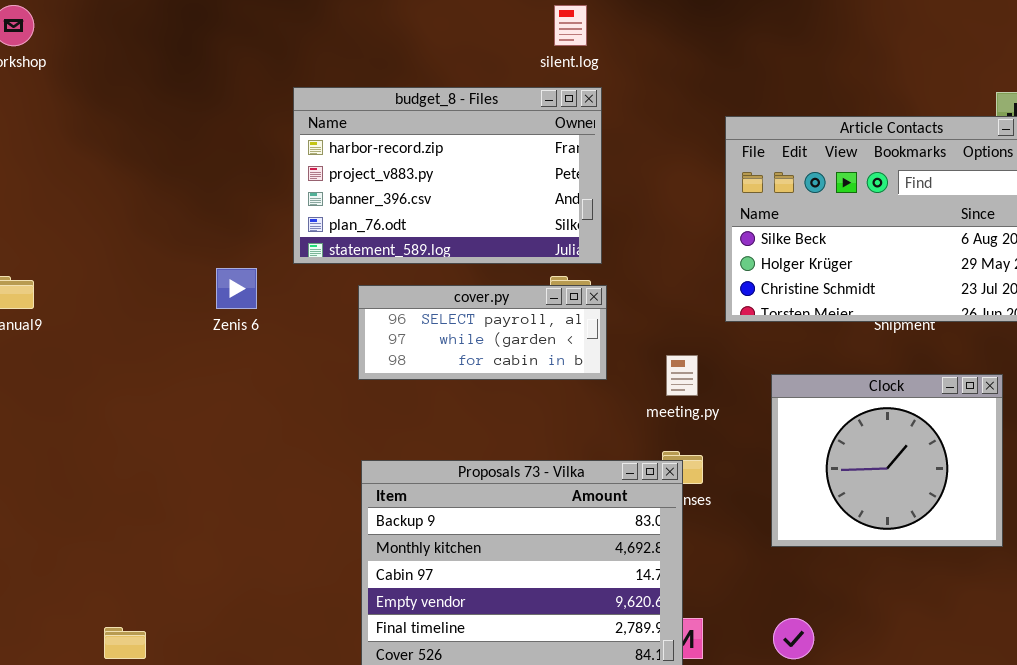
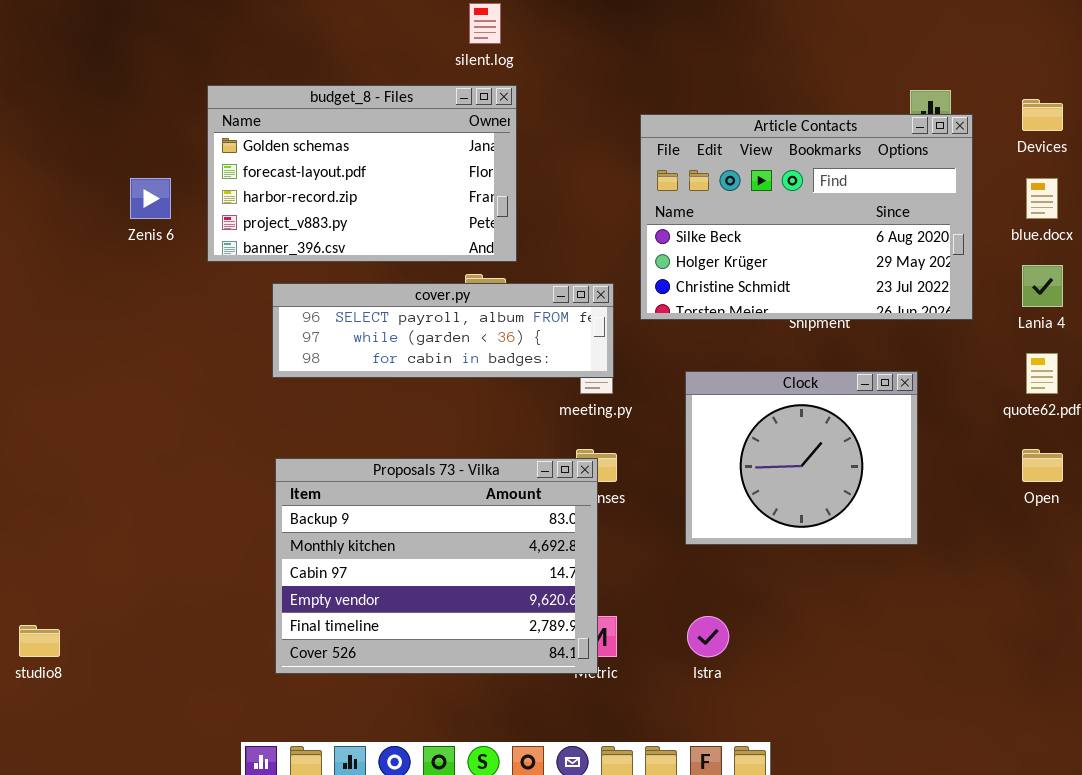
budget_8 - Files: [293,87,602,264] -> [207,85,517,262], scrolled up 2 rows
Zenis 6: [216,268,257,309] -> [130,178,171,219], moved
cover.py: [358,285,607,380] -> [272,283,614,378], resized

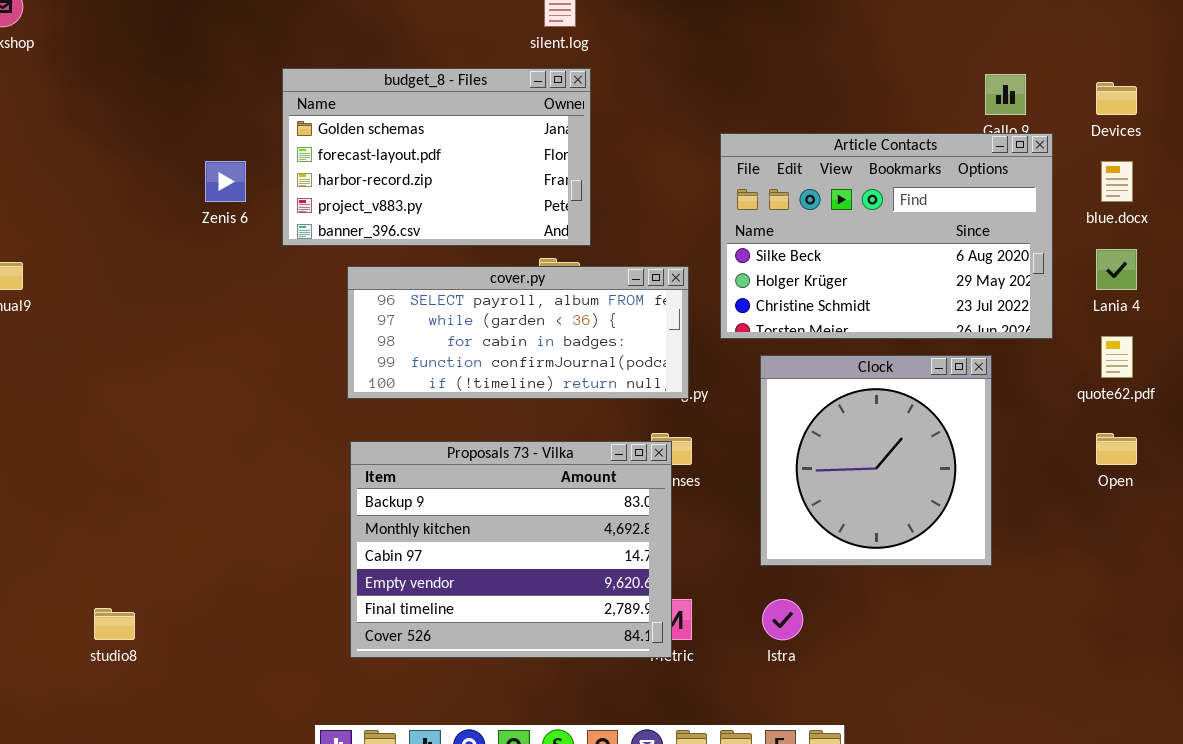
Article Contacts: [640,114,973,320] -> [720,133,1053,339], moved
cover.py: [272,283,614,378] -> [347,266,689,399], resized
Clock: [685,371,918,545] -> [760,355,992,566], resized

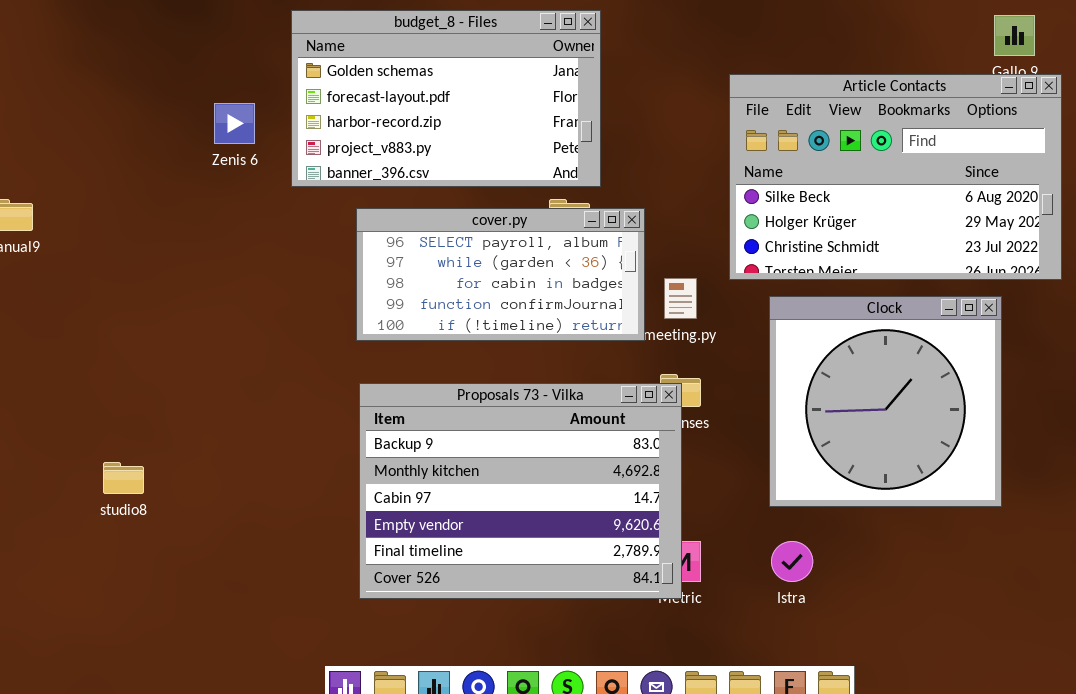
cover.py: [347,266,689,399] -> [356,208,645,341], resized
studio8: [94,608,135,640] -> [103,462,144,494], moved

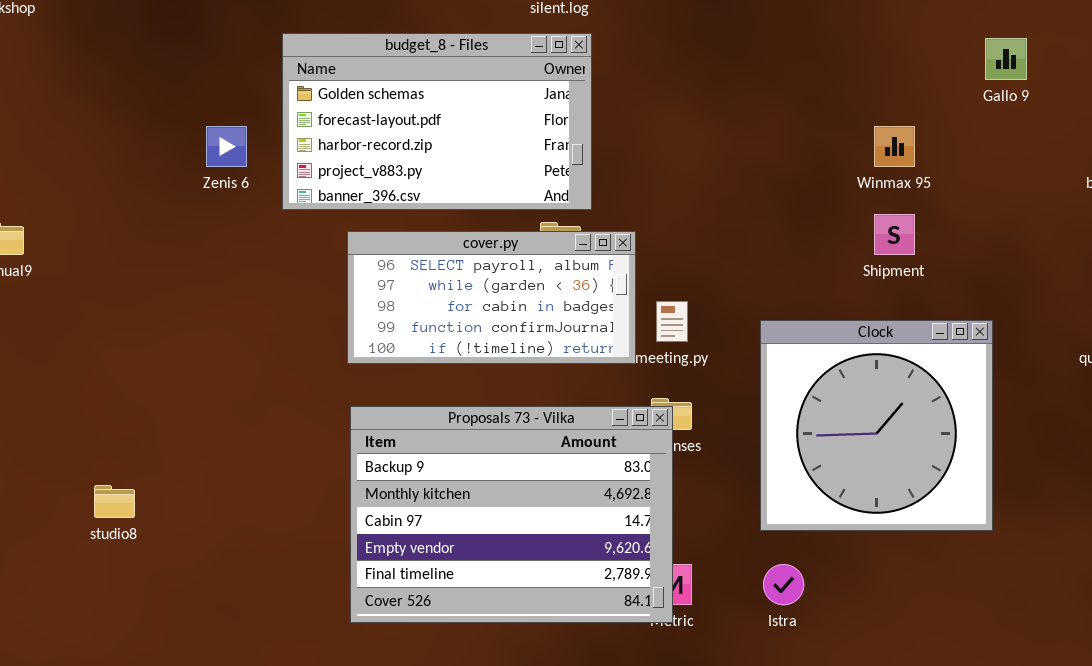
Article Contacts: [729,74,1062,280] -> none, closed

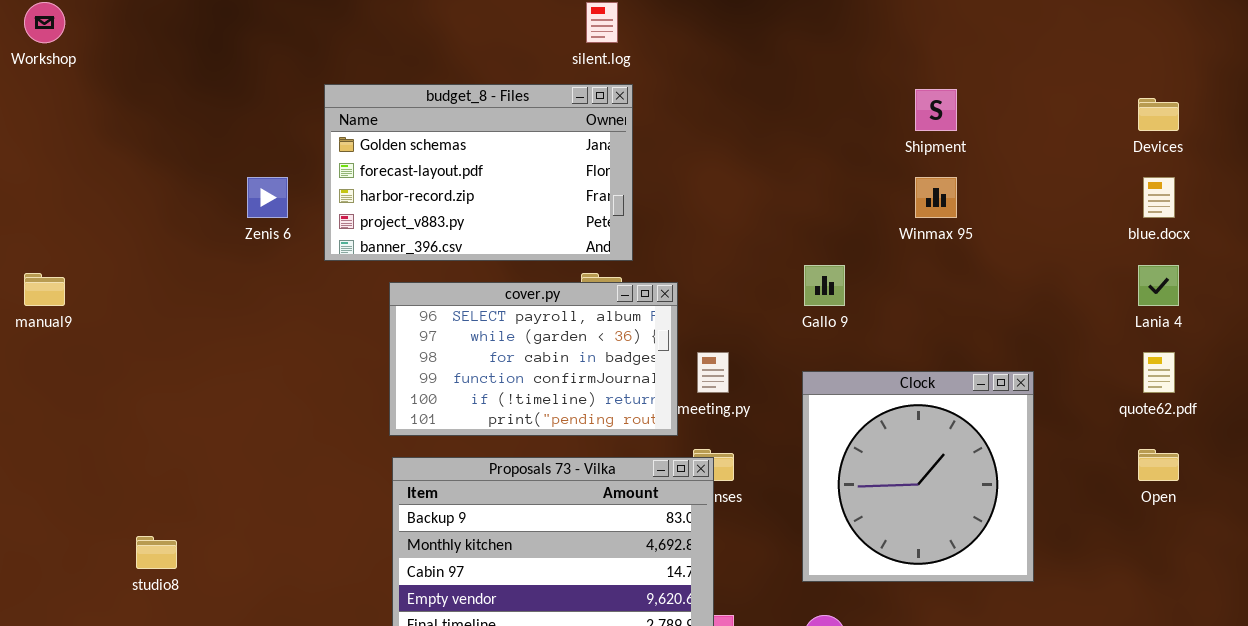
Gallo 9: [985,38,1027,80] -> [804,265,845,306], moved
Shipment: [874,214,915,255] -> [915,89,957,131], moved
cover.py: [347,231,636,364] -> [389,282,678,436], resized

